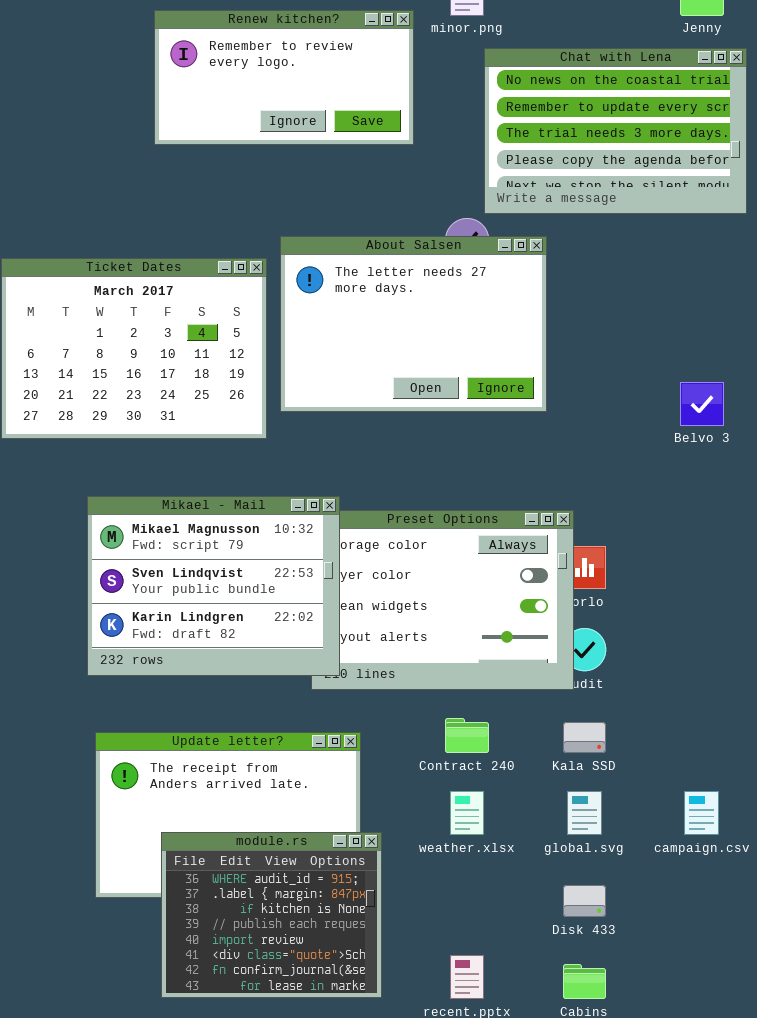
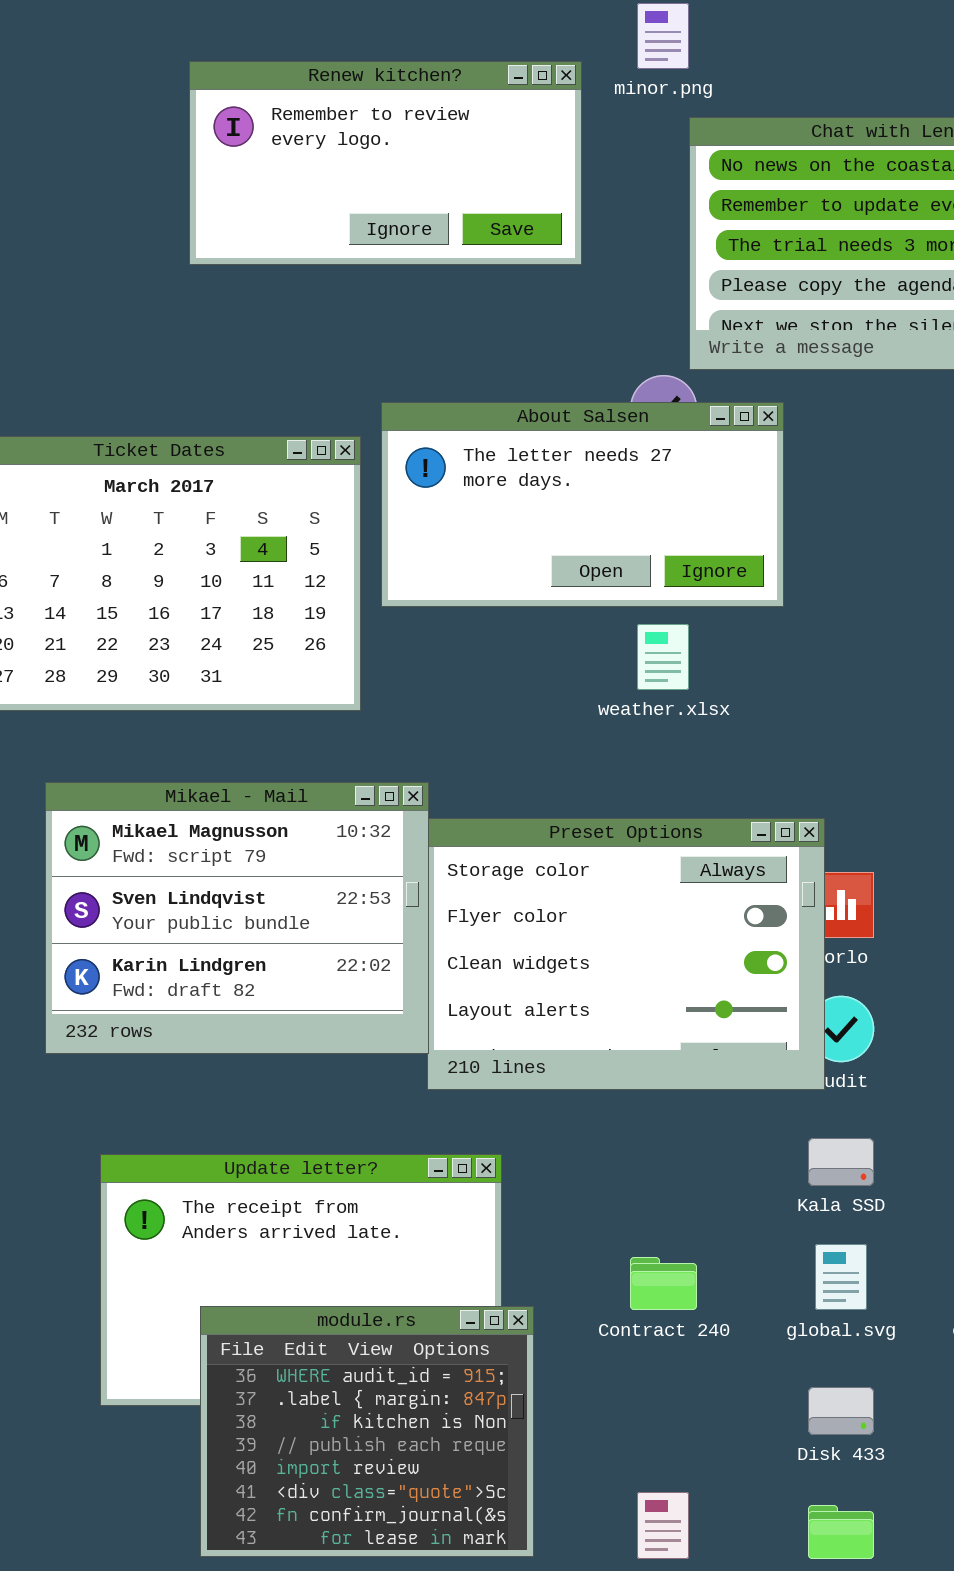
About Salsen: [280,236,547,412] -> [381,402,784,607], resized
Mikael - Mail: [87,496,340,676] -> [45,782,429,1054], moved
Contract 240: [445,718,489,753] -> [630,1257,697,1310], moved
weather.xlsx: [450,791,484,835] -> [637,624,689,690], moved

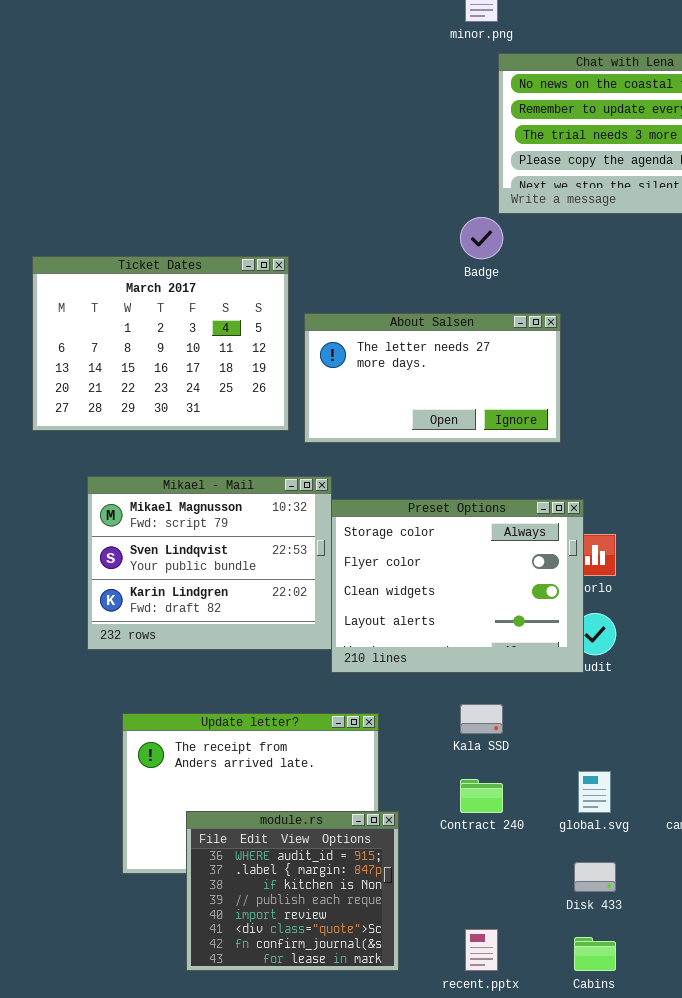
Renew kitchen?: [189,61,582,265] -> none, closed
About Salsen: [381,402,784,607] -> [304,313,561,443], moved
Kala SSD: [808,1138,874,1186] -> [460,704,503,734], moved

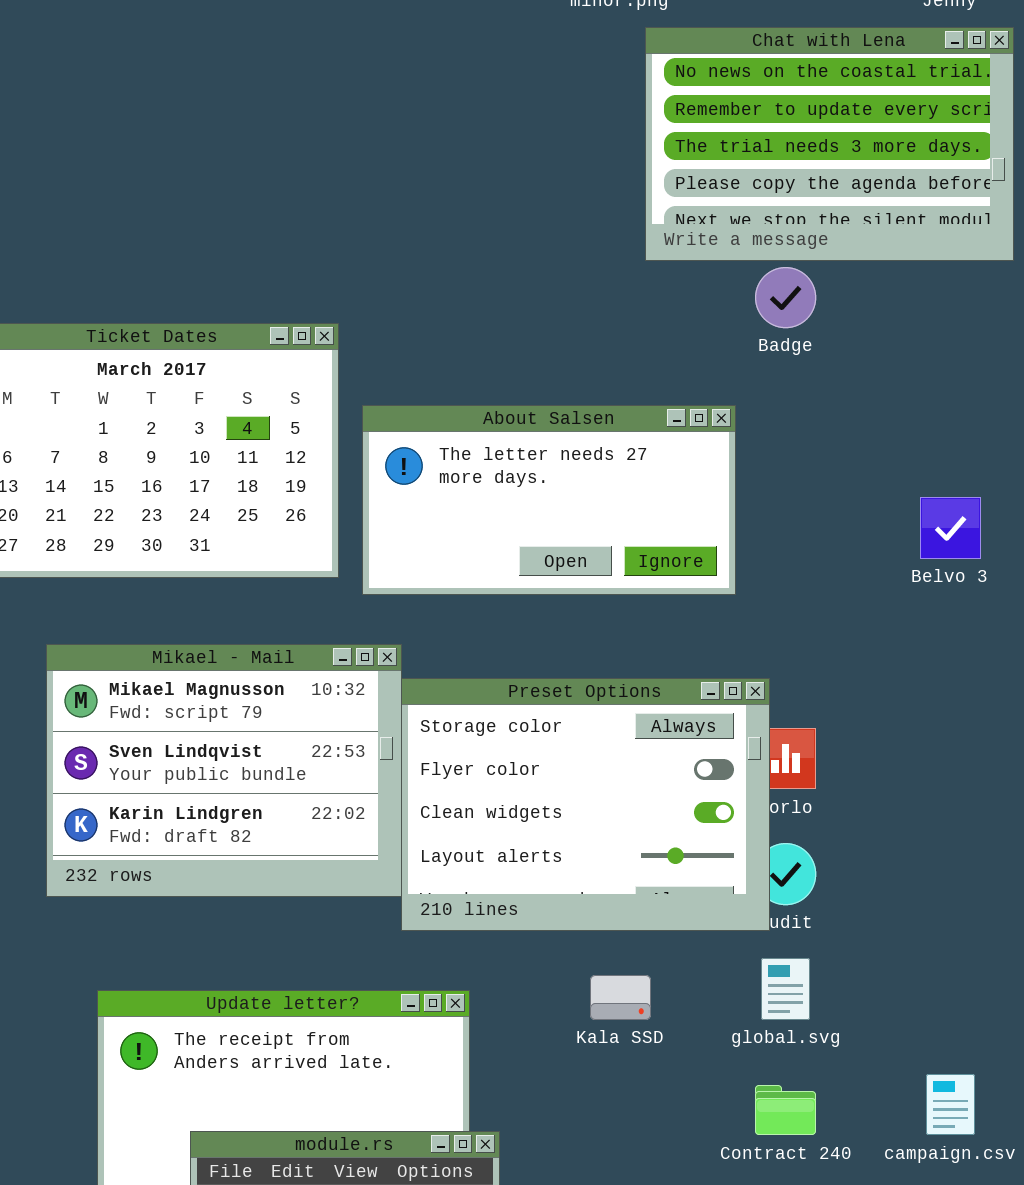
Badge: [460,217,503,259] -> [755,267,816,328], moved
global.svg: [578,771,611,813] -> [761,958,810,1020], moved
Contract 240: [460,779,503,813] -> [755,1085,816,1135], moved

